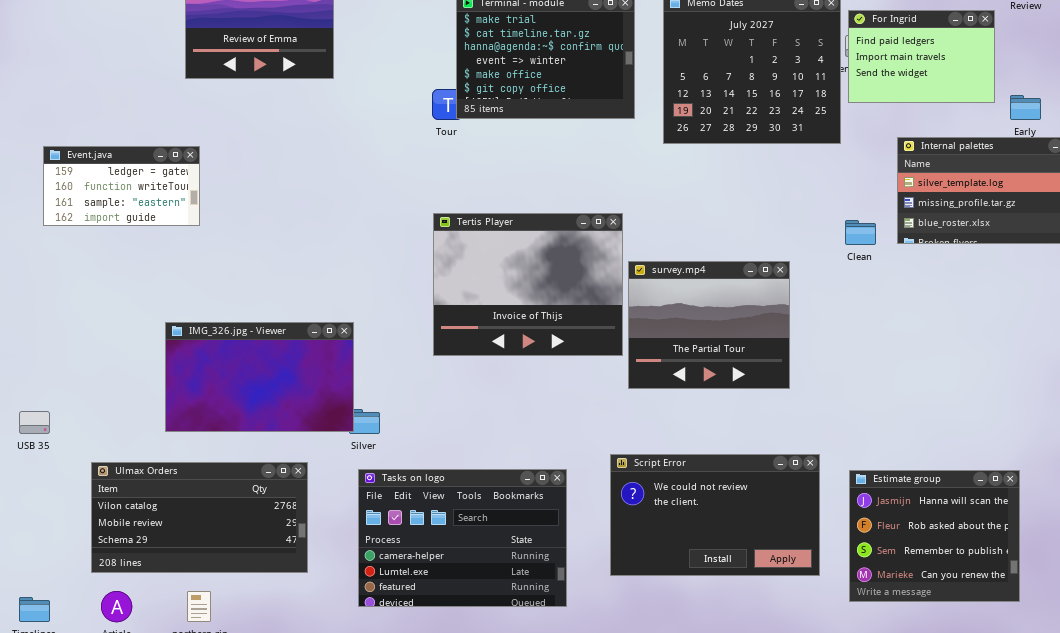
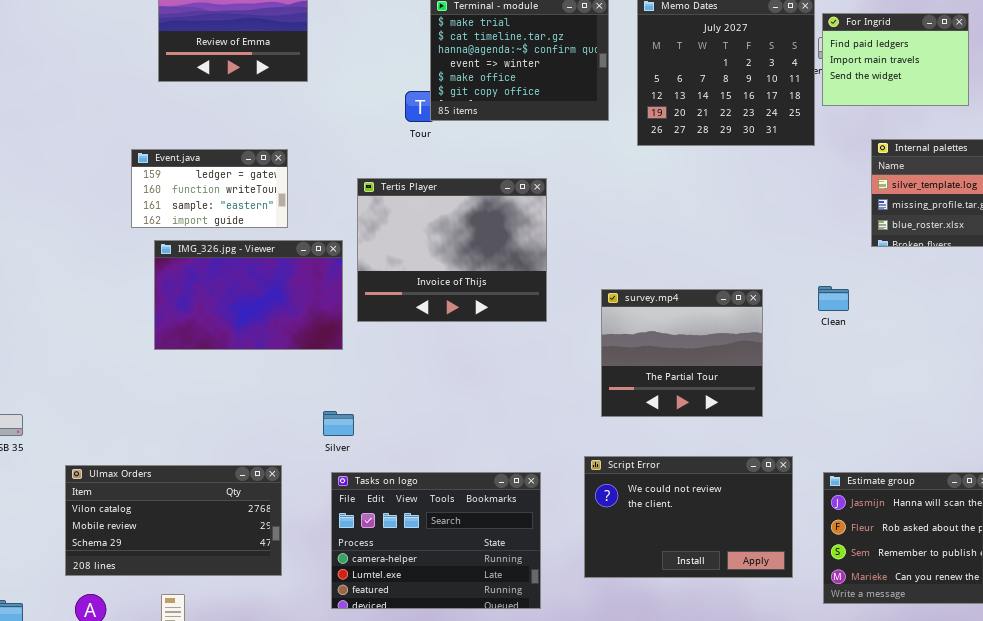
Event.java: [43,146,200,226] -> [131,149,288,228], moved
Tertis Player: [433,213,623,356] -> [357,178,547,322], moved
Clean: [845,220,876,245] -> [818,286,849,311], moved
survey.mp4: [628,261,790,389] -> [601,289,763,417], moved
IMG_326.jpg - Viewer: [165,322,354,432] -> [154,240,343,350], moved

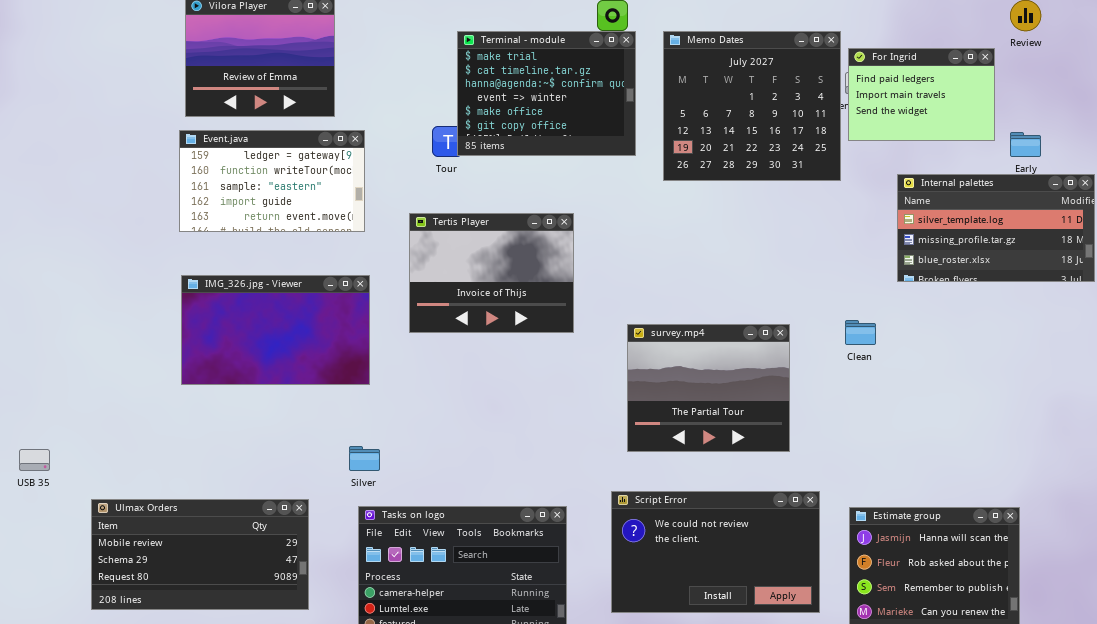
Event.java: [131,149,288,228] -> [179,130,365,232], moved, resized
Tertis Player: [357,178,547,322] -> [409,213,574,333], resized
Ulmax Orders: [65,465,282,576] -> [91,499,309,610], scrolled down 1 row

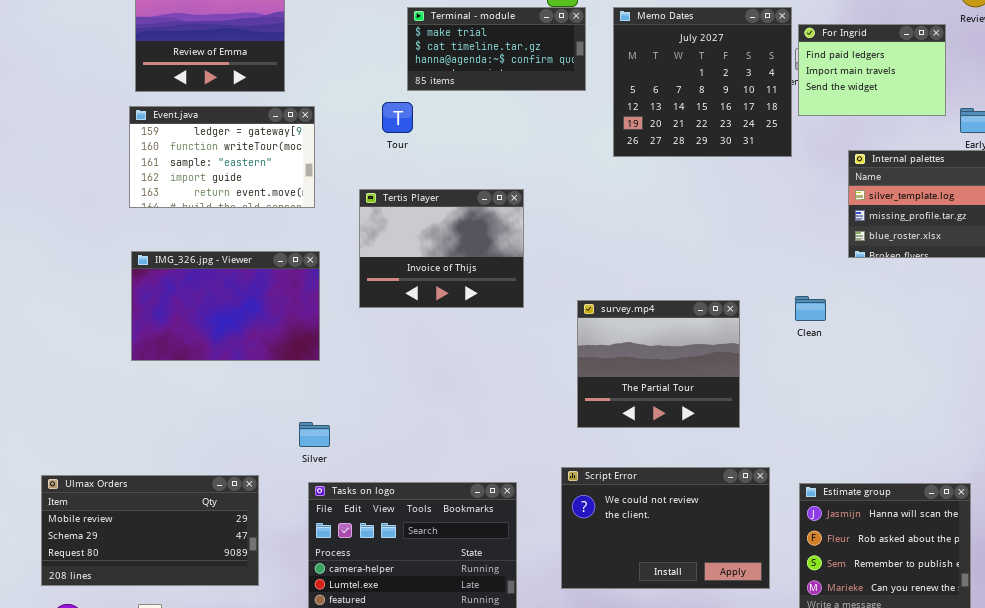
Terminal - module: [457,31,636,156] -> [407,7,586,91], resized

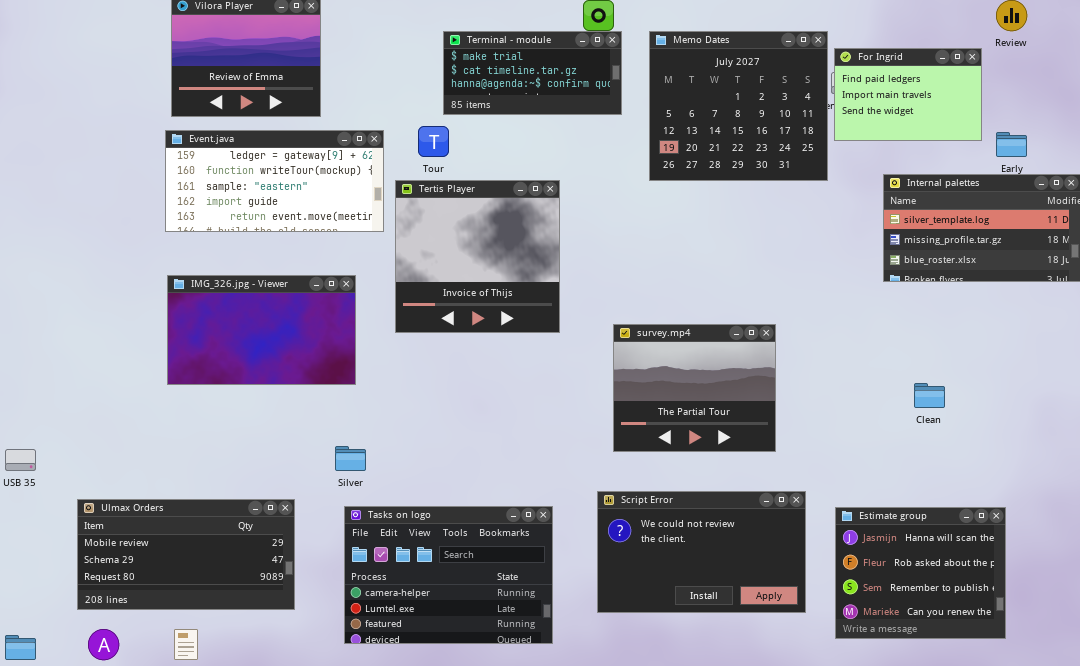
Event.java: [129,106,315,208] -> [165,130,384,232], resized
Tertis Player: [359,189,524,308] -> [395,180,560,333], resized
Clean: [795,296,826,321] -> [914,383,945,408], moved

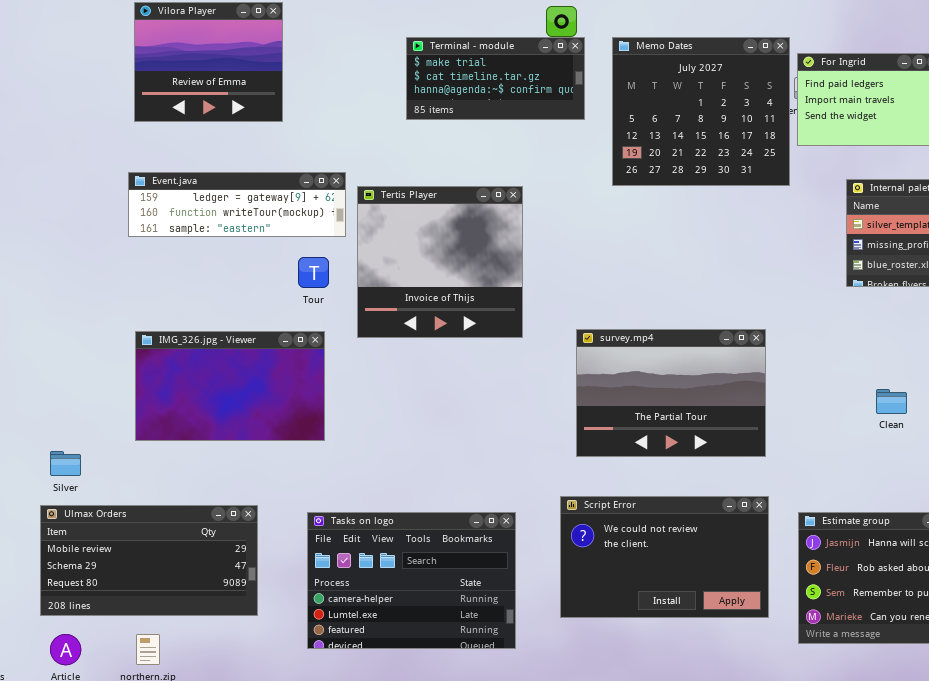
Tour: [418,126,449,157] -> [298,257,329,288], moved
Event.java: [165,130,384,232] -> [128,172,346,237], resized
IMG_326.jpg - Viewer: [167,275,356,385] -> [135,331,325,441], moved
survey.mp4: [613,324,776,452] -> [576,329,766,457], resized
Silver: [335,446,366,471] -> [50,451,81,476], moved

